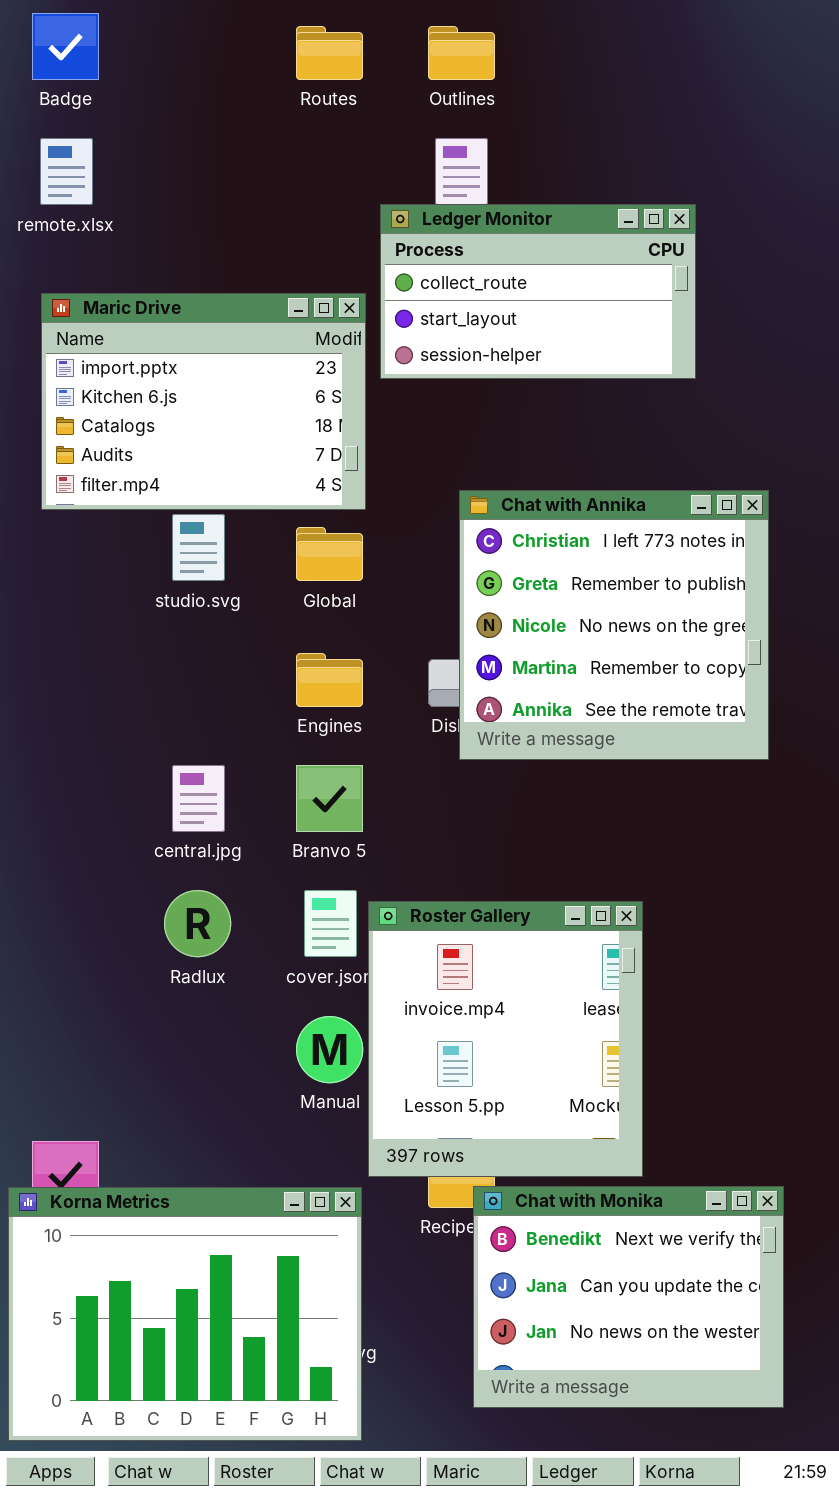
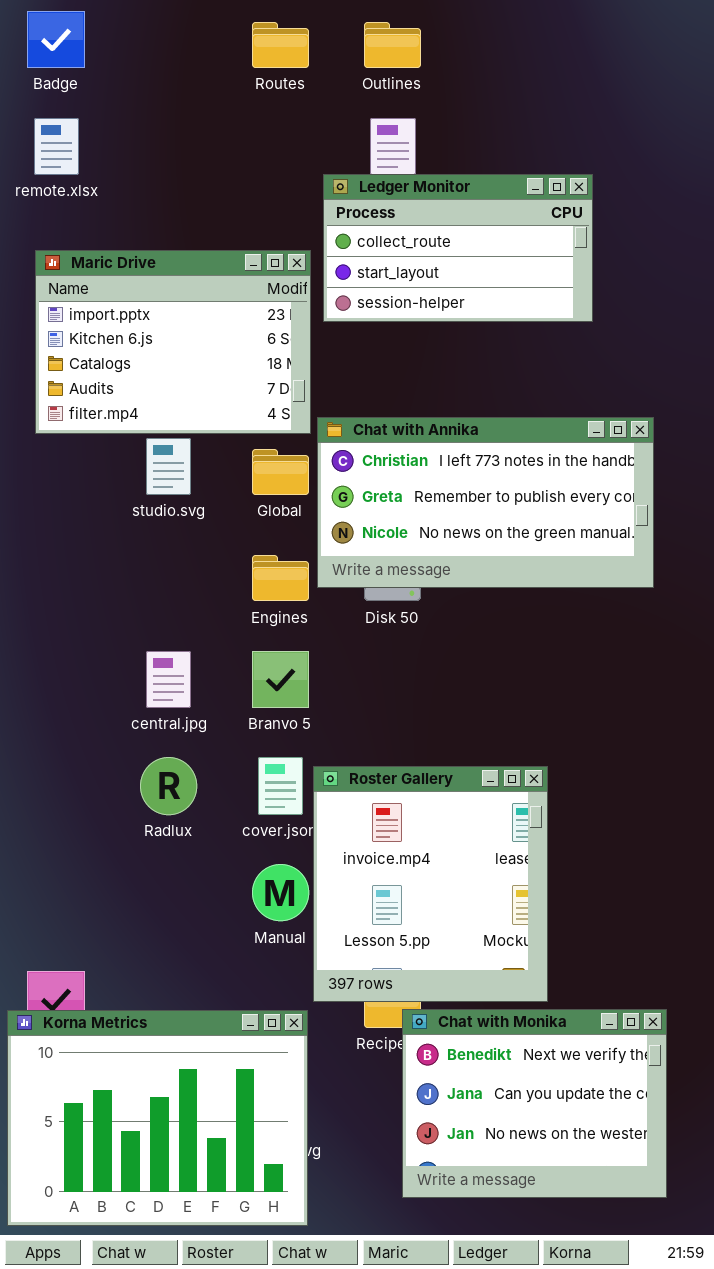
Chat with Annika: [459,490,769,760] -> [317,417,654,588], resized

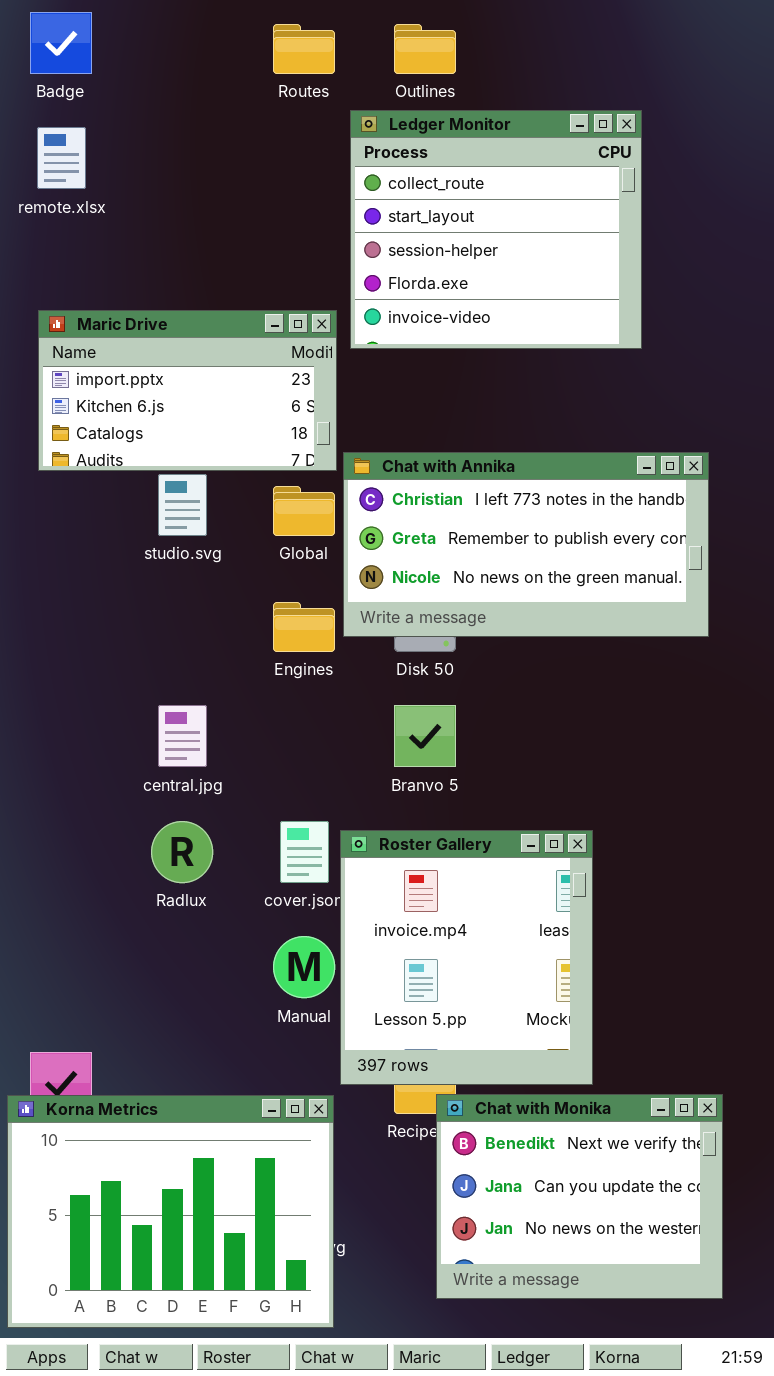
Ledger Monitor: [323,174,593,322] -> [350,110,642,349], resized
Maric Drive: [35,250,311,434] -> [38,310,337,471], resized
Branvo 5: [252,651,309,708] -> [394,705,456,767], moved

